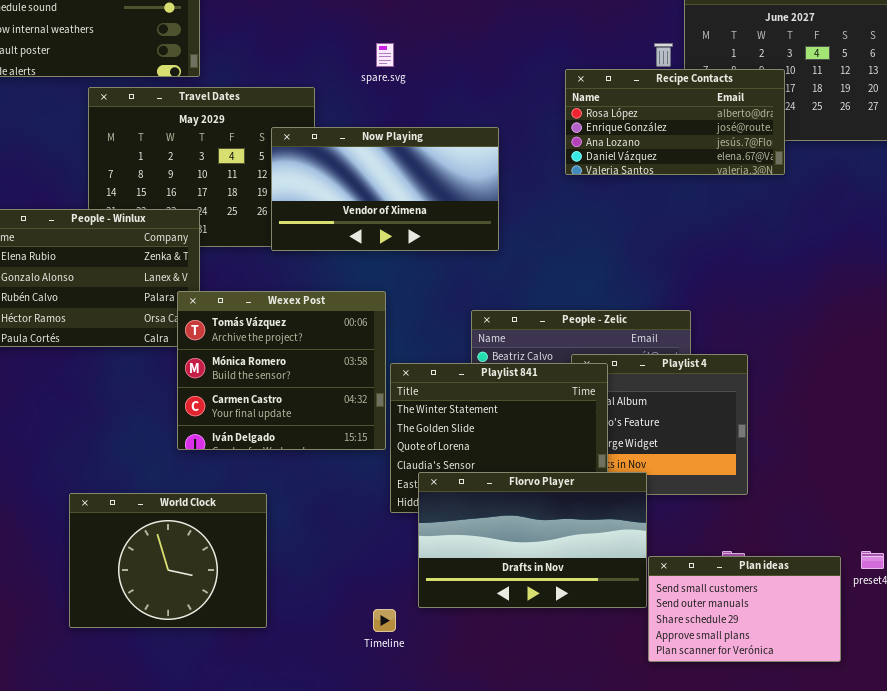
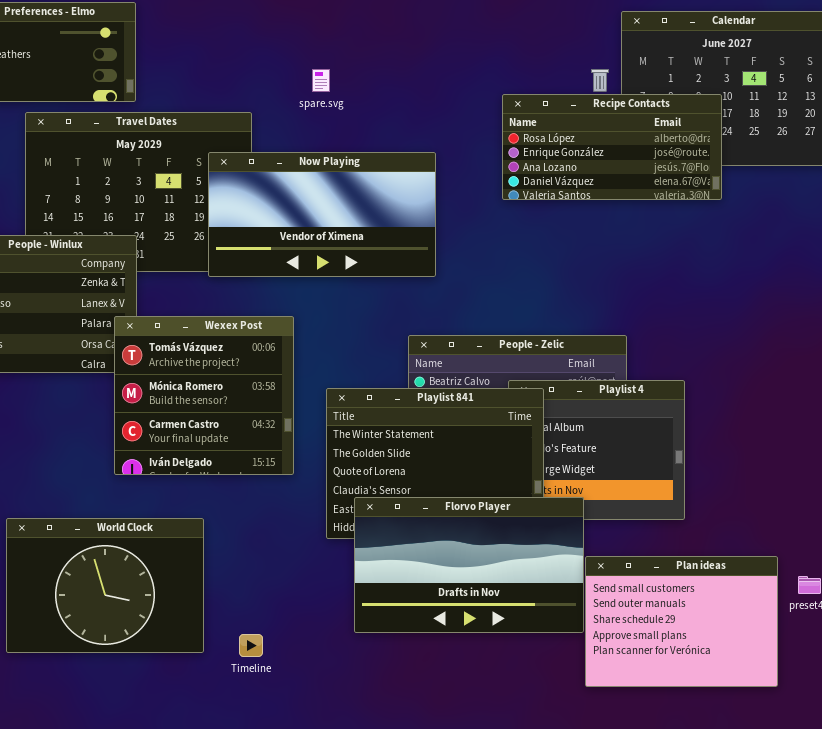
Wexex Post: [177,291,386,450] -> [114,316,294,475], resized
Plan ideas: [648,556,841,662] -> [585,556,778,687], resized
Timeline: [373,609,396,632] -> [239,634,263,657], moved

